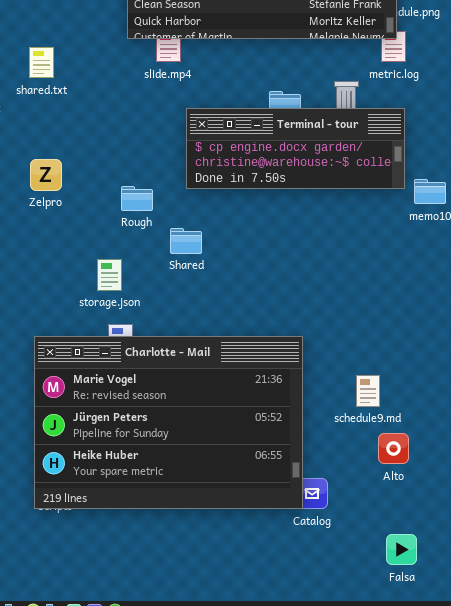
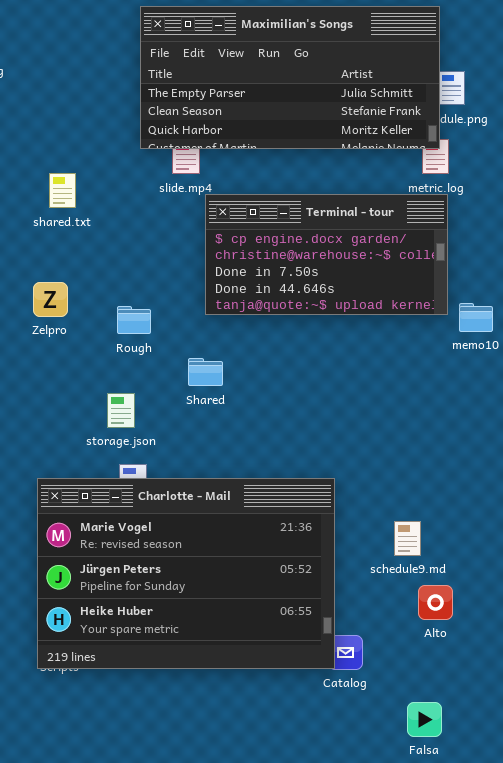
shared.txt: [29,47,54,78] -> [49,173,76,208], moved
Terminal - tour: [186,108,405,189] -> [205,194,448,315], resized
Rough: [121,186,153,211] -> [117,306,151,334], moved
Falsa: [386,534,417,565] -> [407,702,442,737], moved

